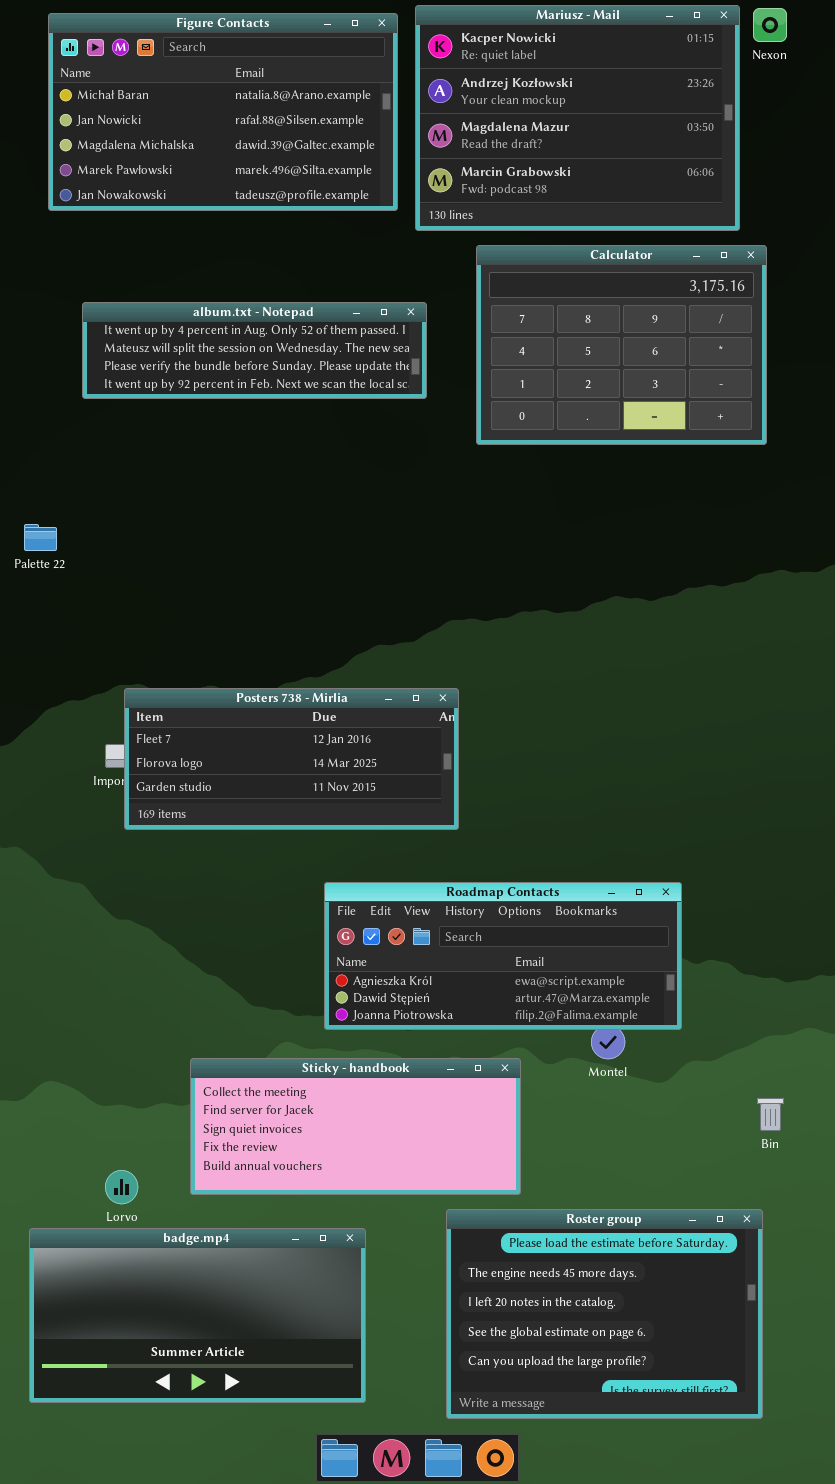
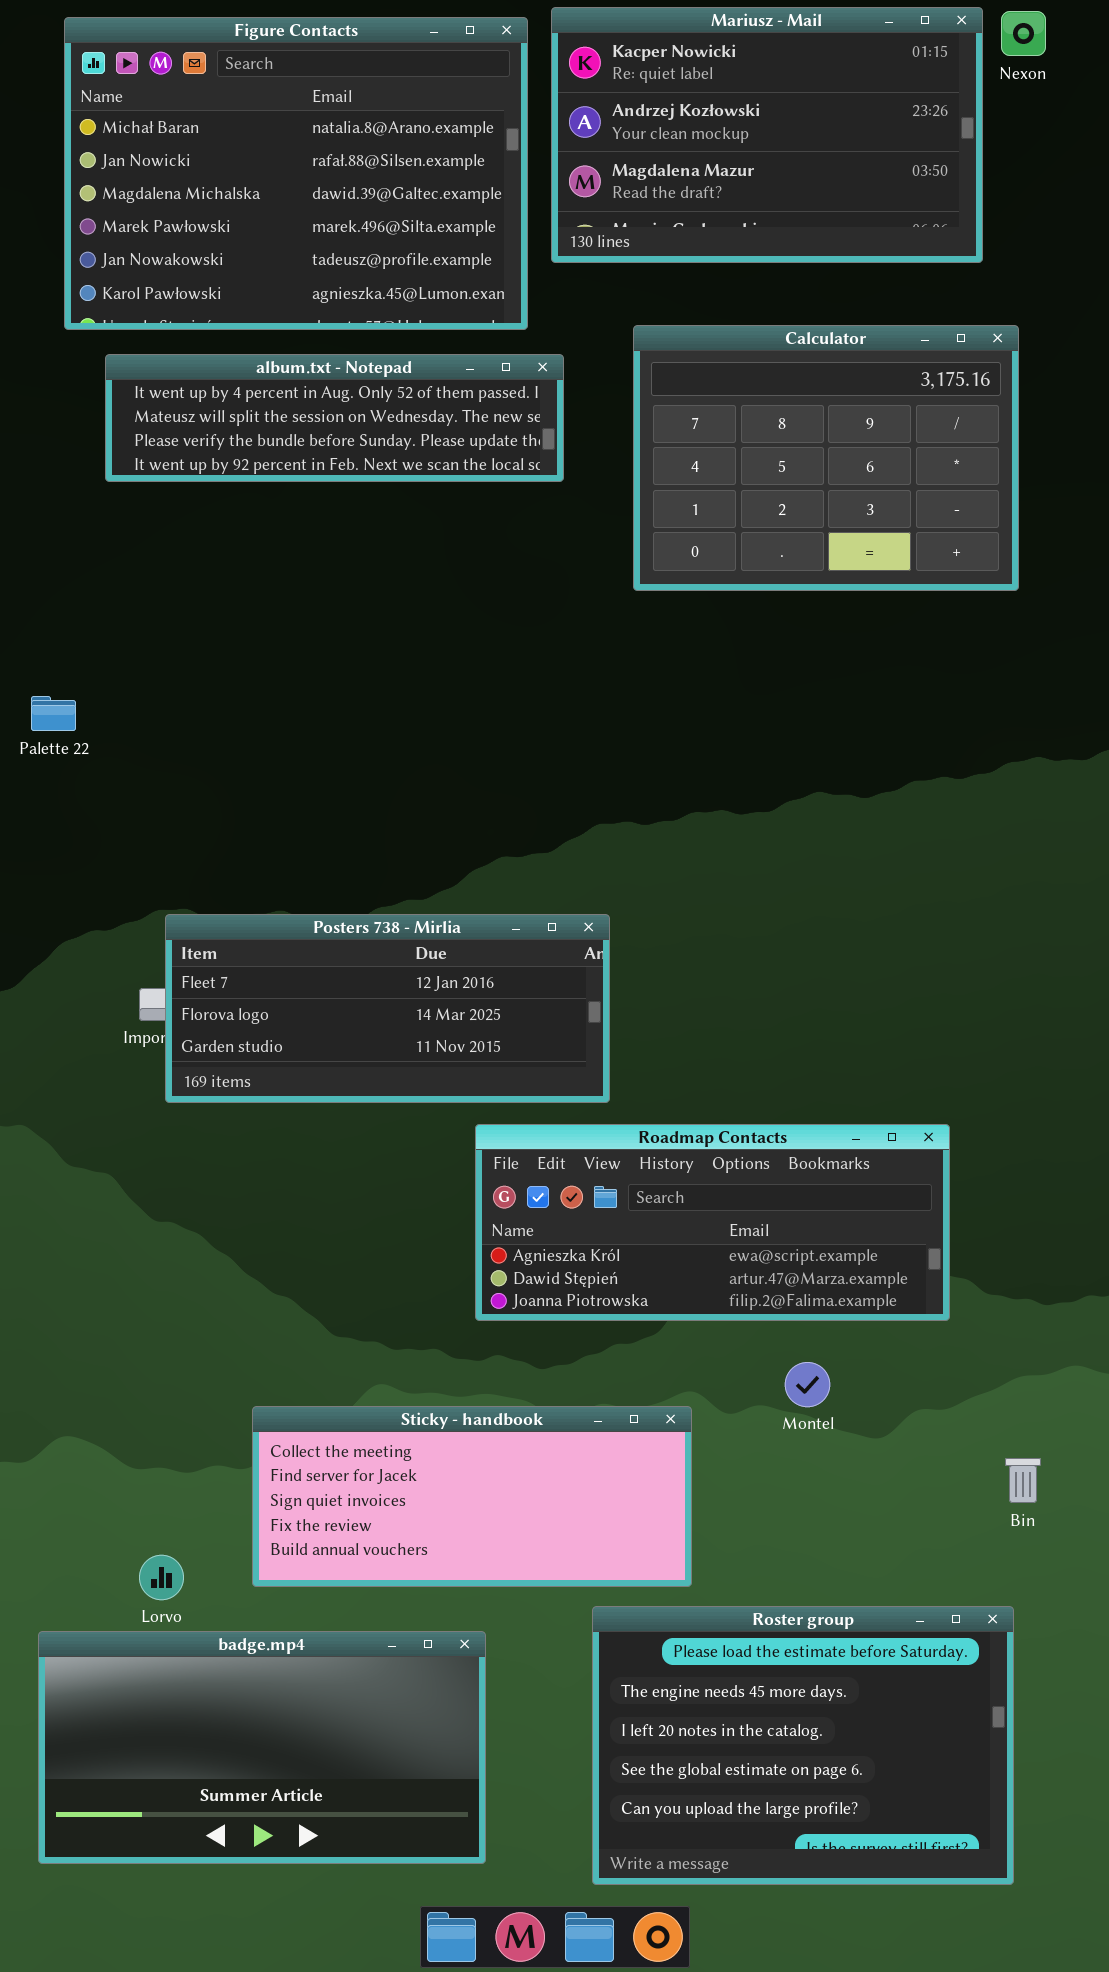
Mariusz - Mail: [415,5,740,231] -> [551,7,983,263], resized
Figure Contacts: [48,13,398,211] -> [64,17,528,330], resized
album.txt - Notepad: [82,302,427,399] -> [105,354,564,482], moved
Roadmap Contacts: [324,882,682,1030] -> [475,1124,950,1321], moved

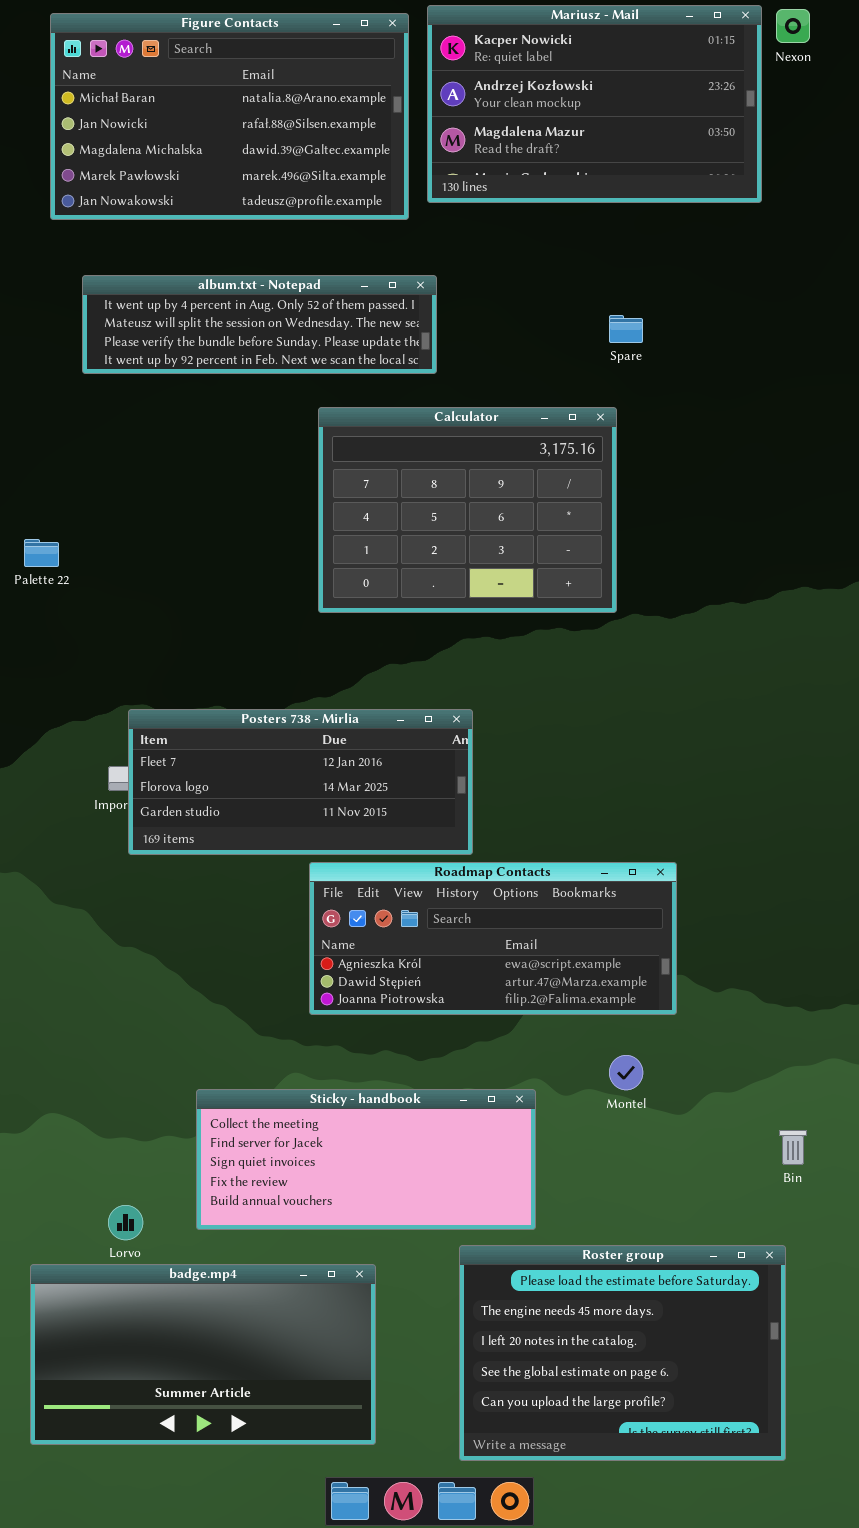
Figure Contacts: [64,17,528,330] -> [50,13,409,220], resized
Calculator: [633,325,1019,591] -> [318,407,617,613], moved
Roadmap Contacts: [475,1124,950,1321] -> [309,862,677,1015], moved

